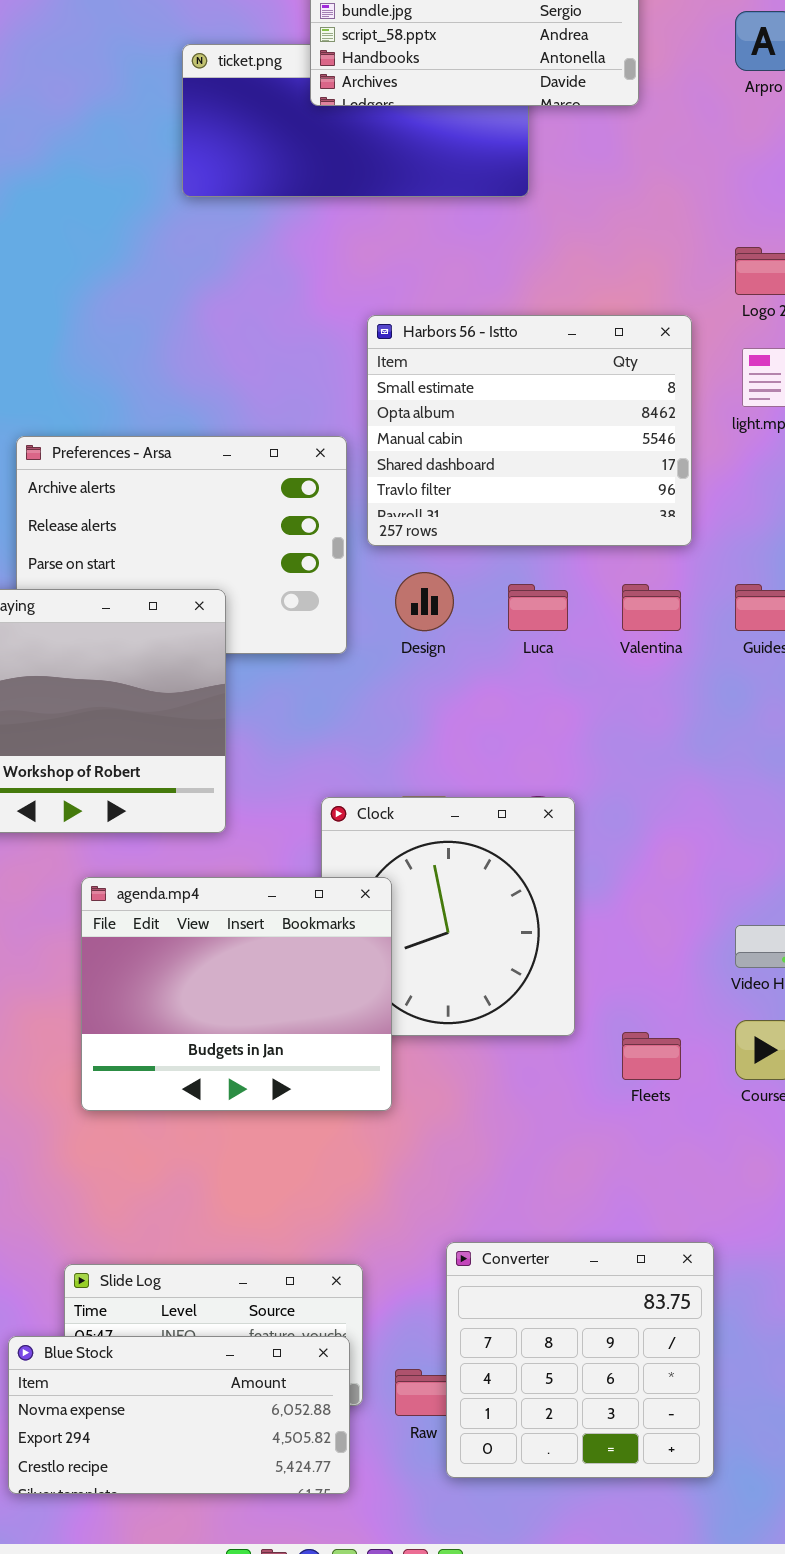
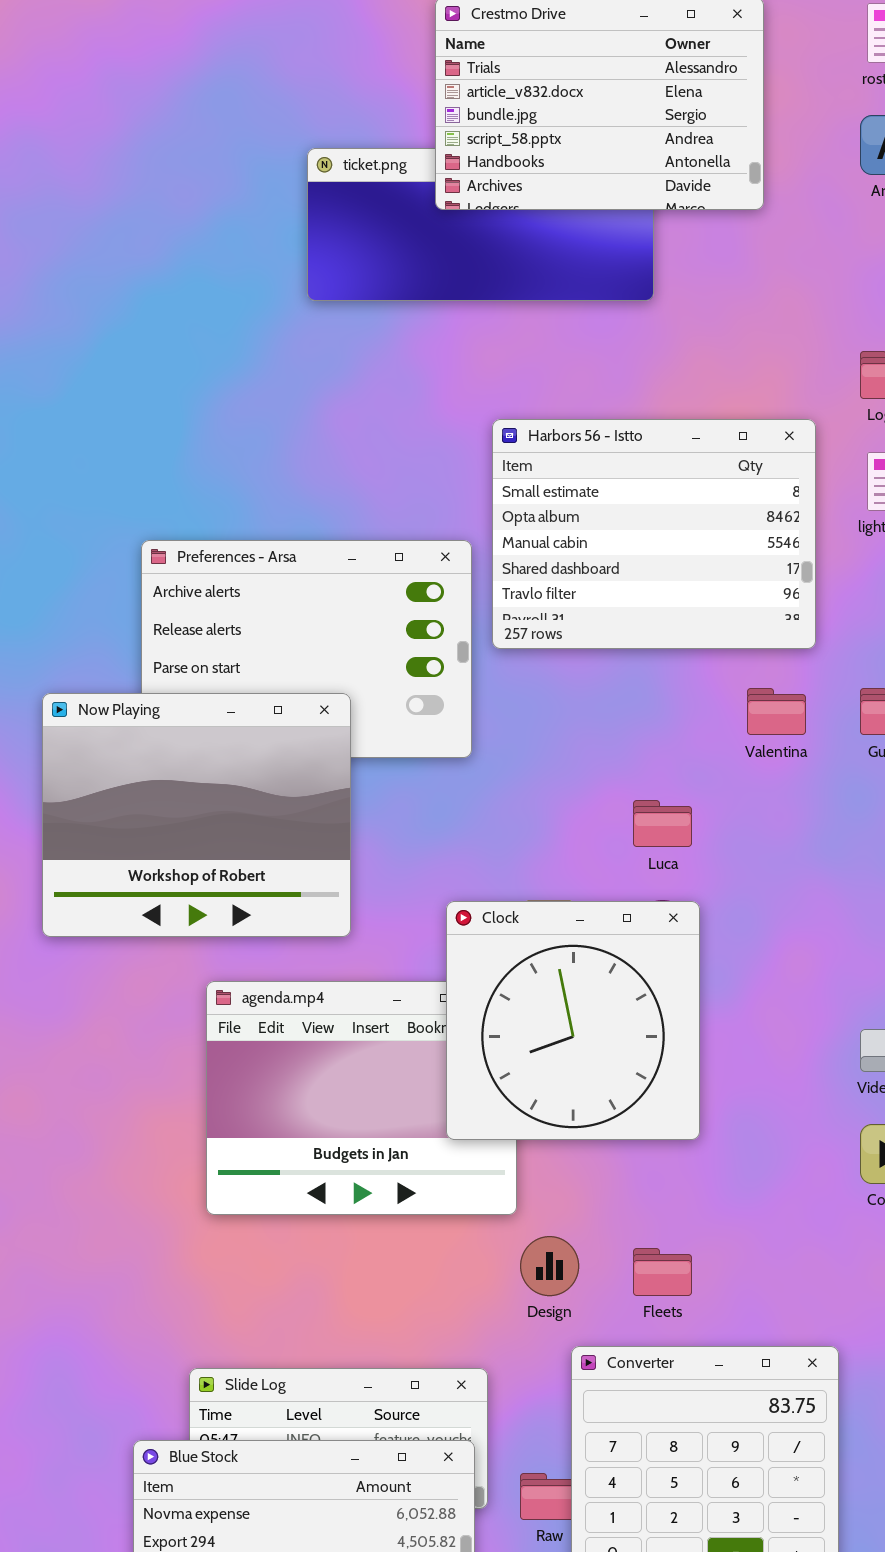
Design: [395,572,454,631] -> [520,1236,579,1296], moved
Luca: [508,584,568,631] -> [633,800,692,847], moved
Clock: [321,797,575,1036] -> [446,901,700,1140], raised
Fleets: [622,1032,681,1080] -> [633,1248,692,1296], moved

